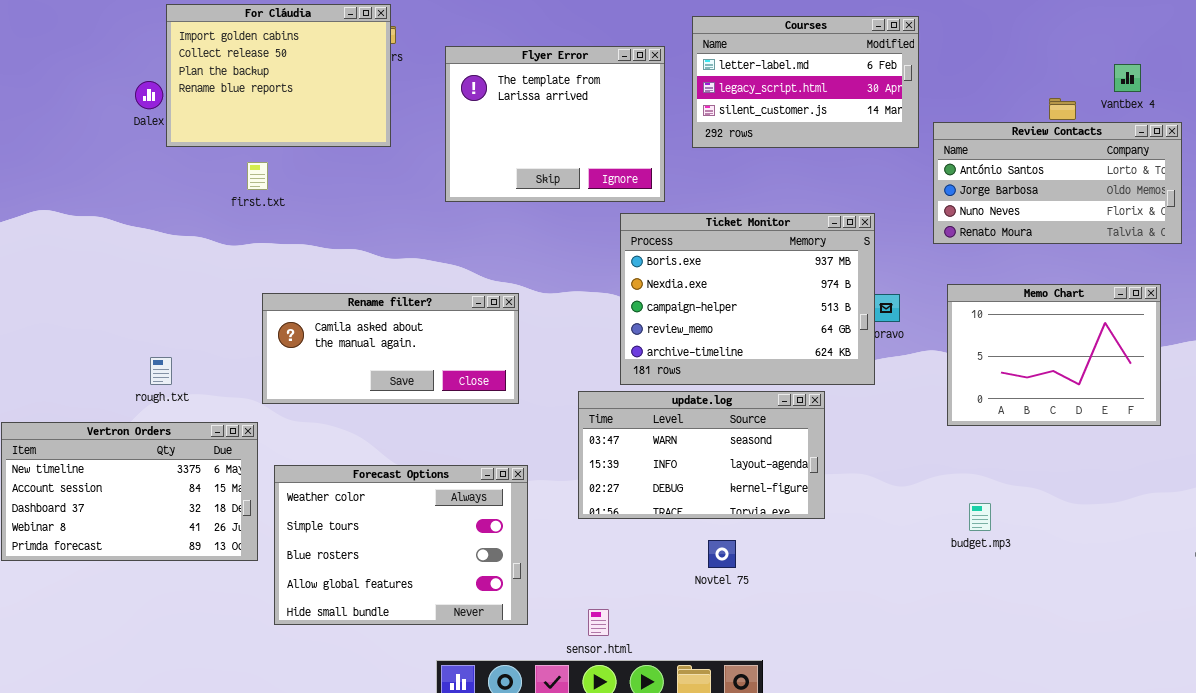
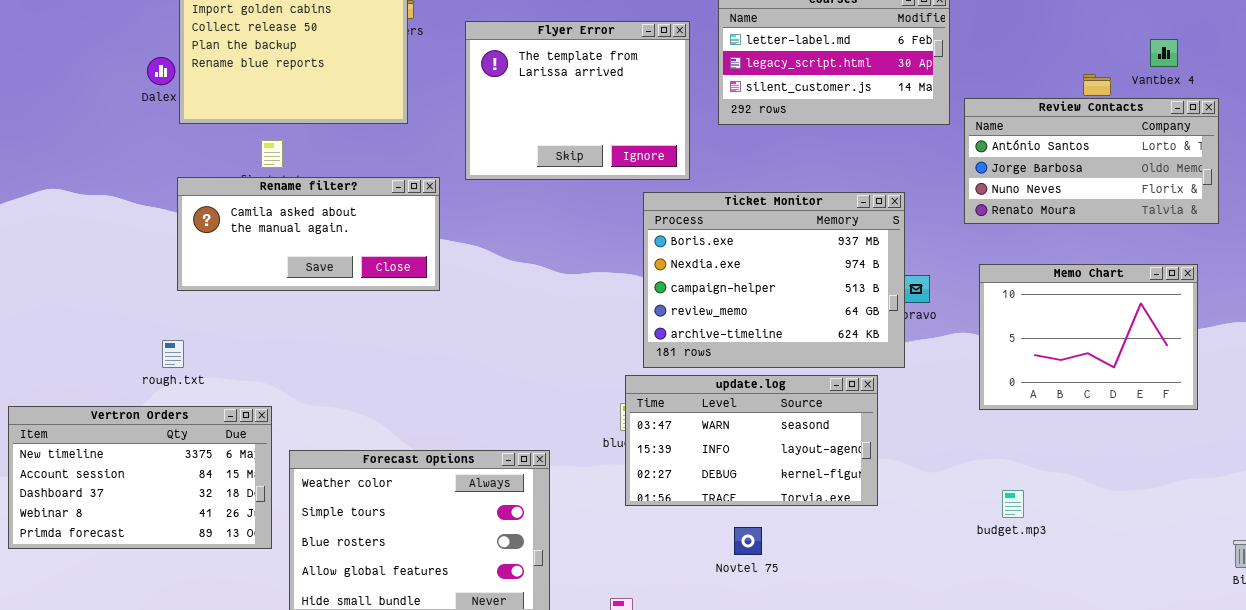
Rename filter?: [262,293,519,404] -> [177,177,440,291], moved
update.log: [578,391,825,519] -> [625,375,878,506], moved

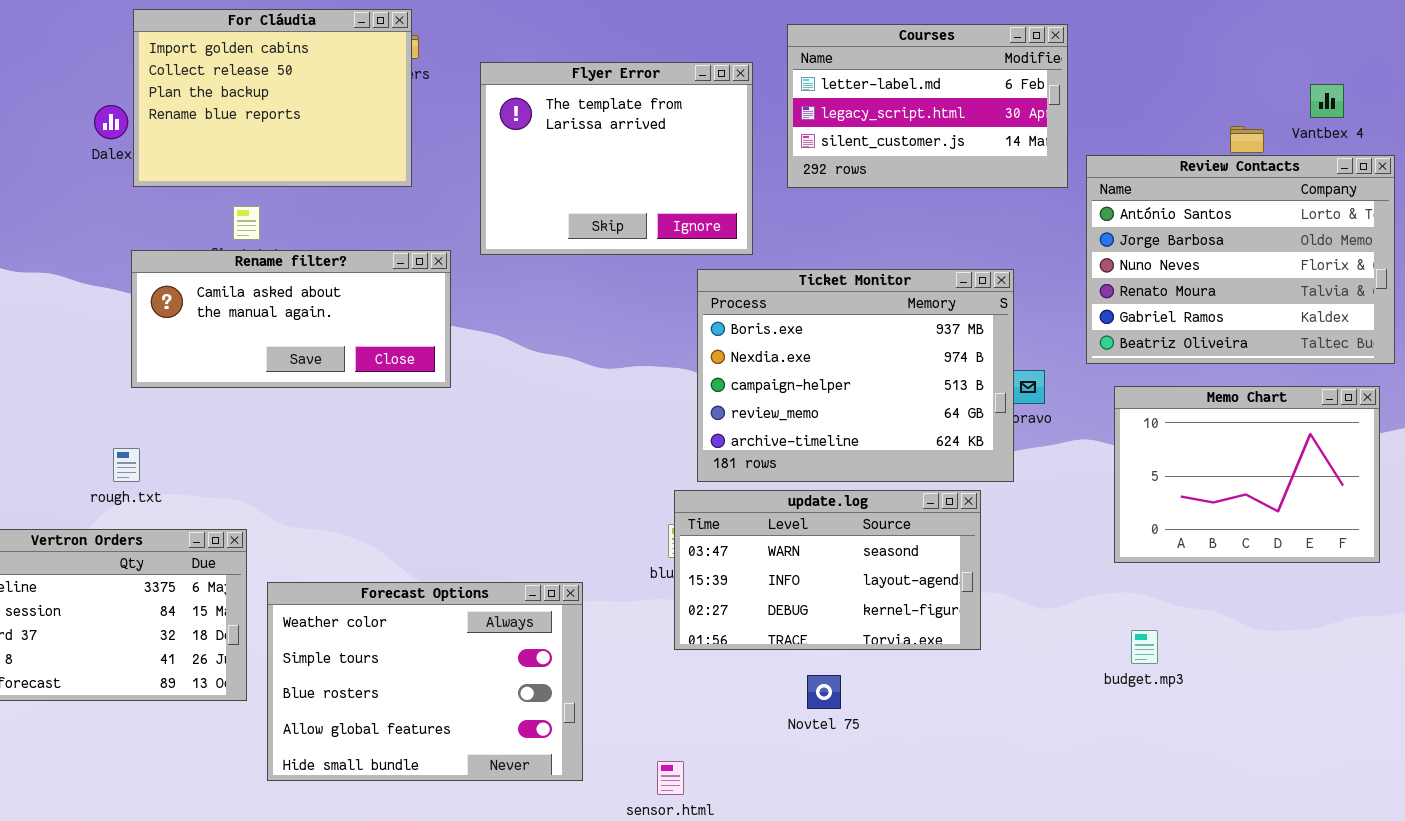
Review Contacts: [964,98,1219,224] -> [1086,155,1395,364], resized
Memo Chart: [979,264,1198,410] -> [1114,386,1380,563], moved

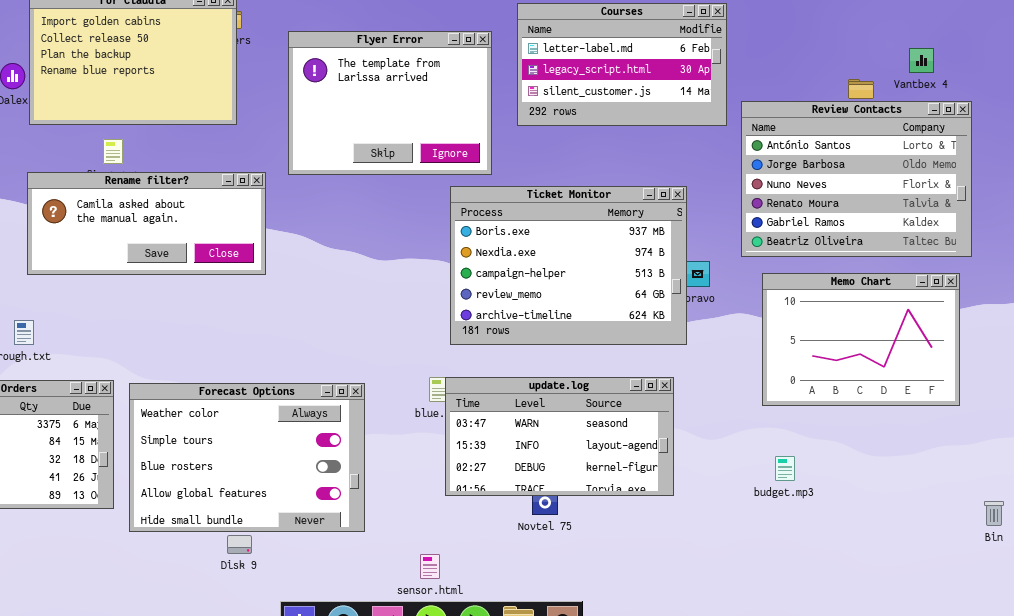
update.log: [674,490,981,650] -> [445,377,674,496], moved
Forecast Options: [267,582,583,781] -> [129,383,365,532], moved

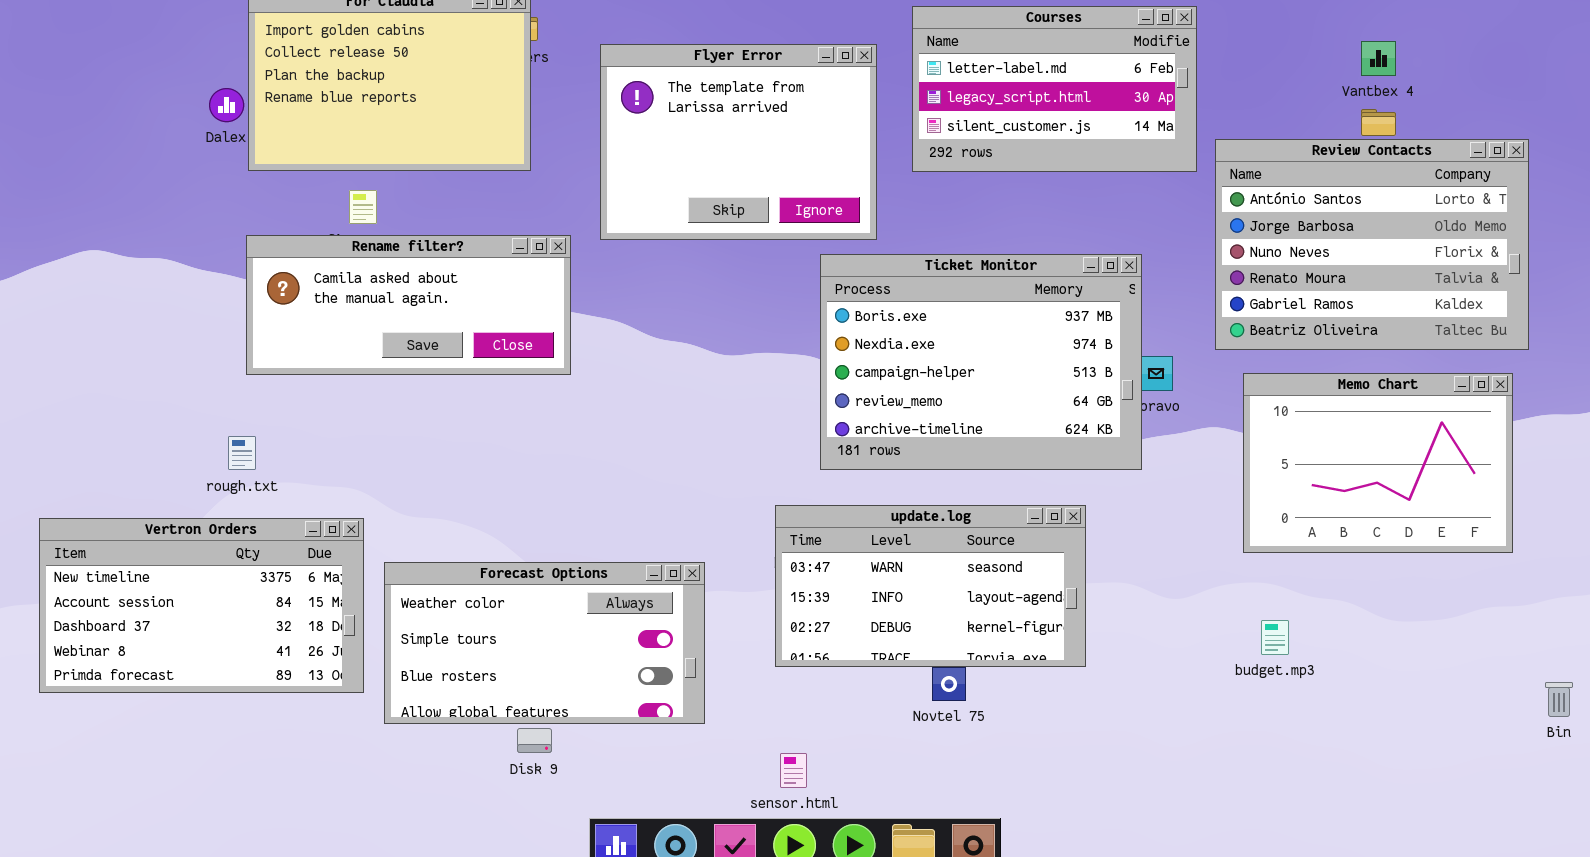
Vantbex 4: [909,48,934,73] -> [1361,41,1396,76], moved
update.log: [445,377,674,496] -> [775,505,1086,667], moved
Forecast Options: [129,383,365,532] -> [384,562,705,724], resized

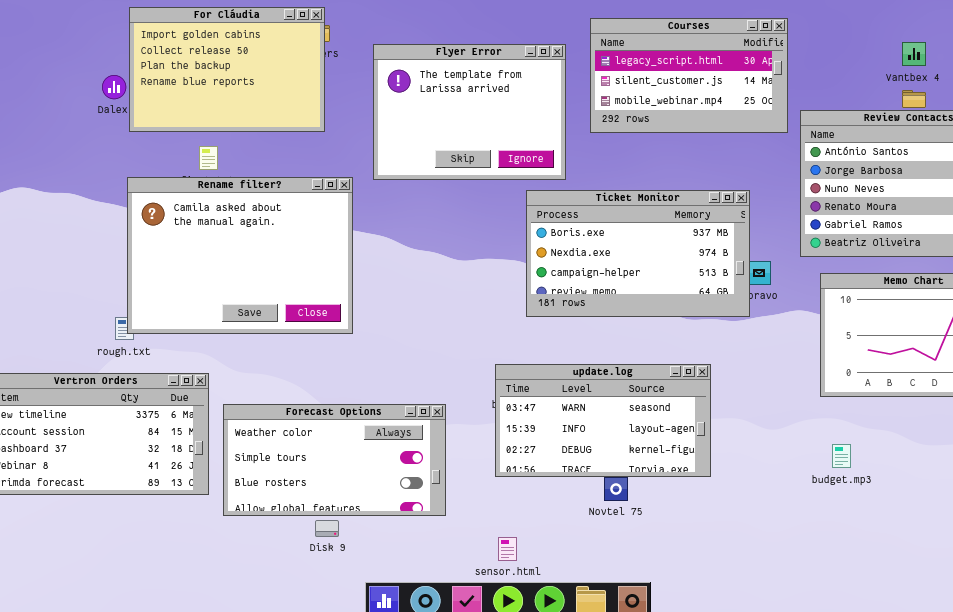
Courses: [912,6,1197,172] -> [590,18,788,133], scrolled down 1 row
Rename filter?: [246,235,571,375] -> [127,177,353,334], resized
Ticket Monitor: [820,254,1142,470] -> [526,190,750,317], resized

